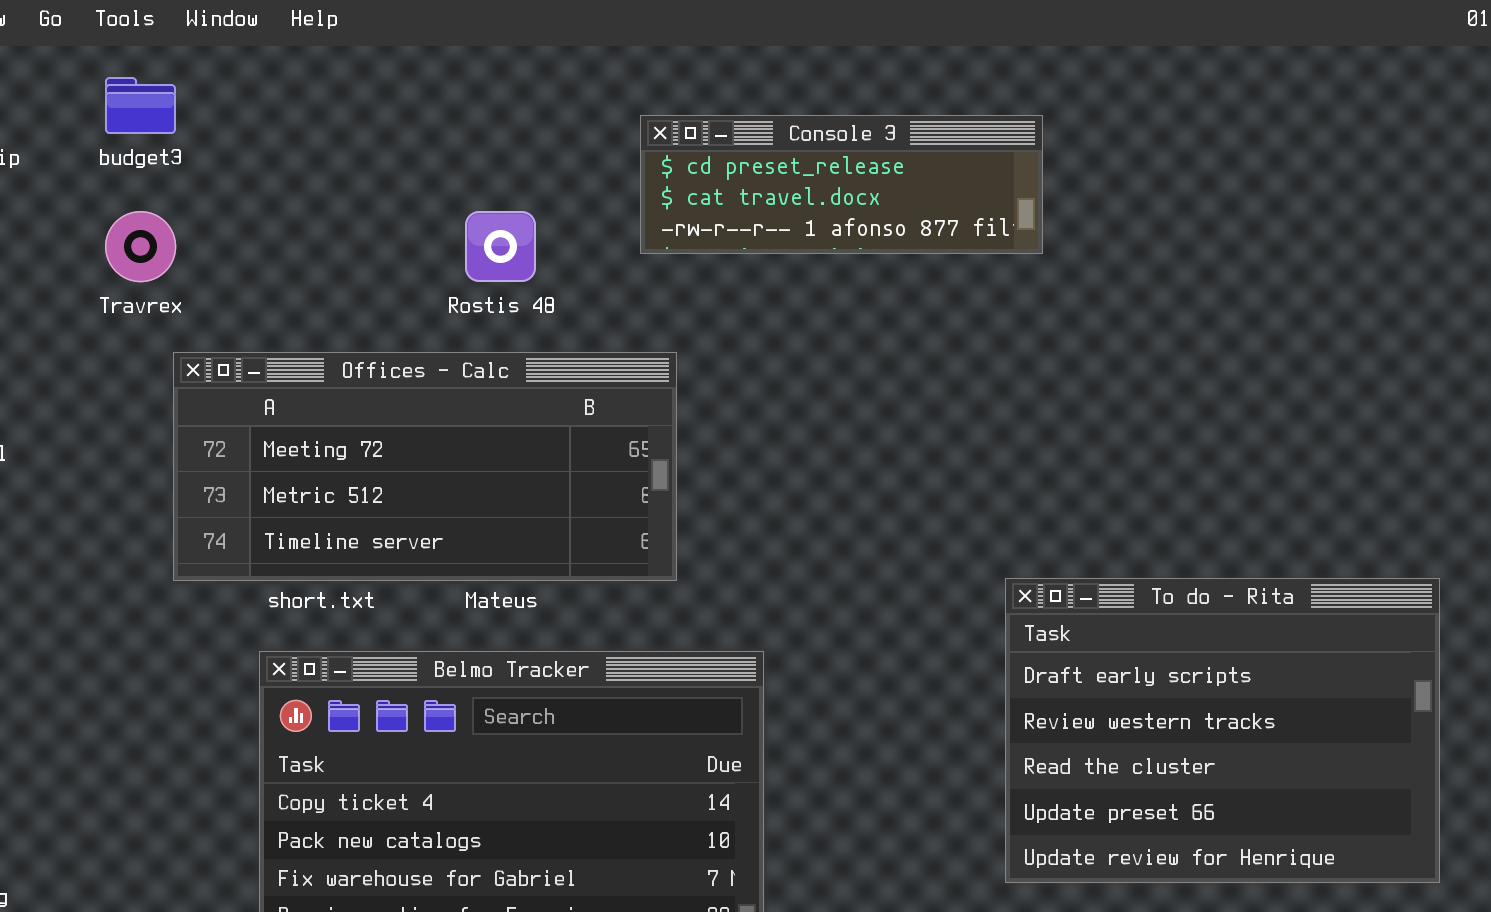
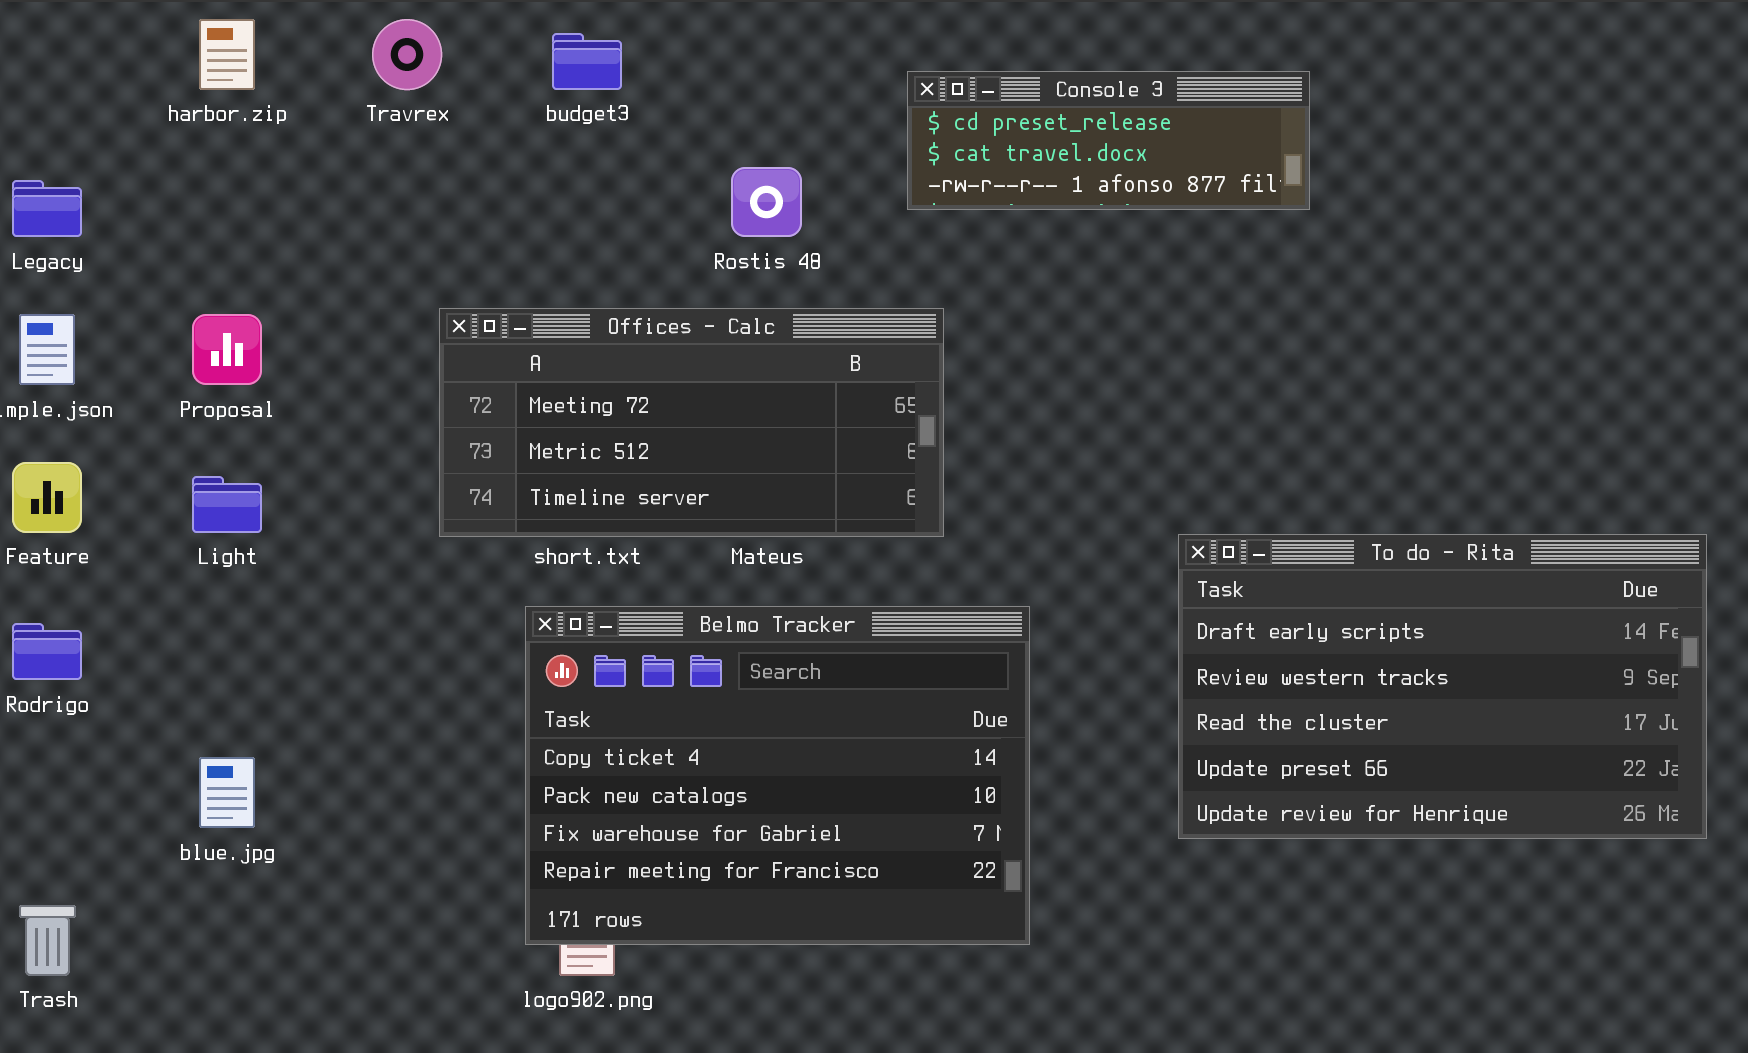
budget3: [105,77,176,134] -> [552,33,622,90], moved
Travrex: [105,211,176,282] -> [372,19,442,90], moved
To do - Rita: [1005,578,1440,883] -> [1178,534,1707,839], resized

